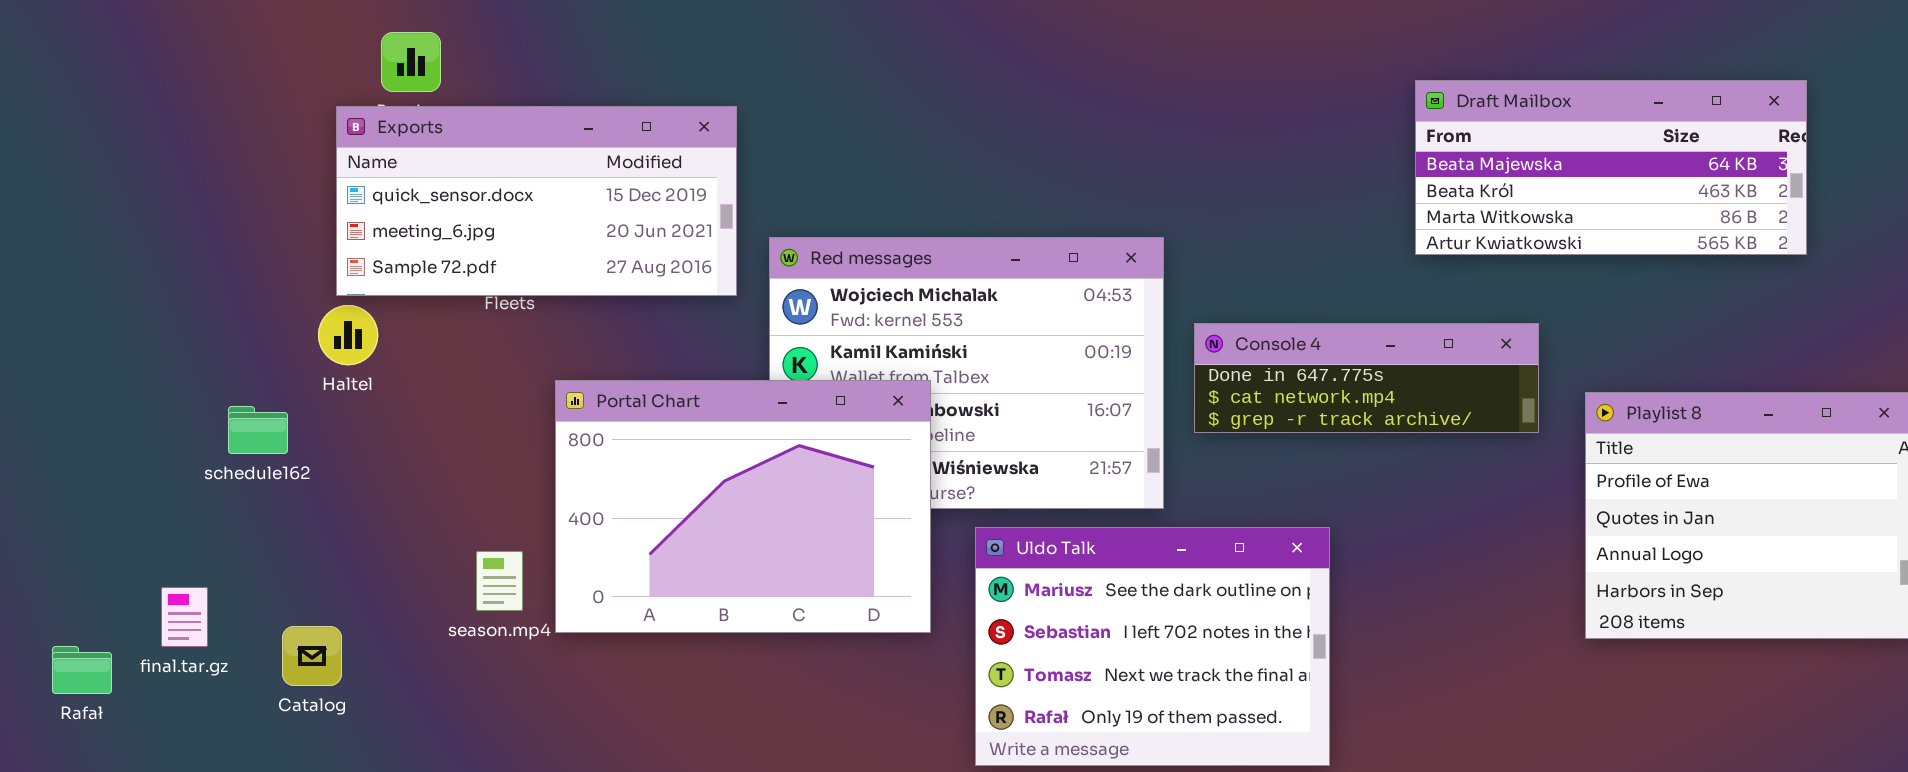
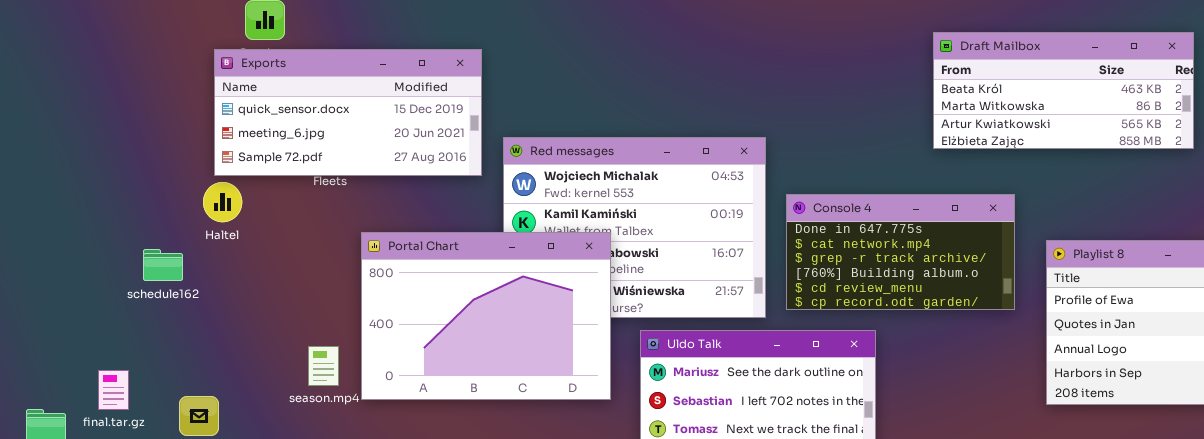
Draft Mailbox: [1415,80,1807,255] -> [933,32,1194,149], scrolled down 1 row
Console 4: [1194,323,1539,433] -> [786,194,1015,310], resized

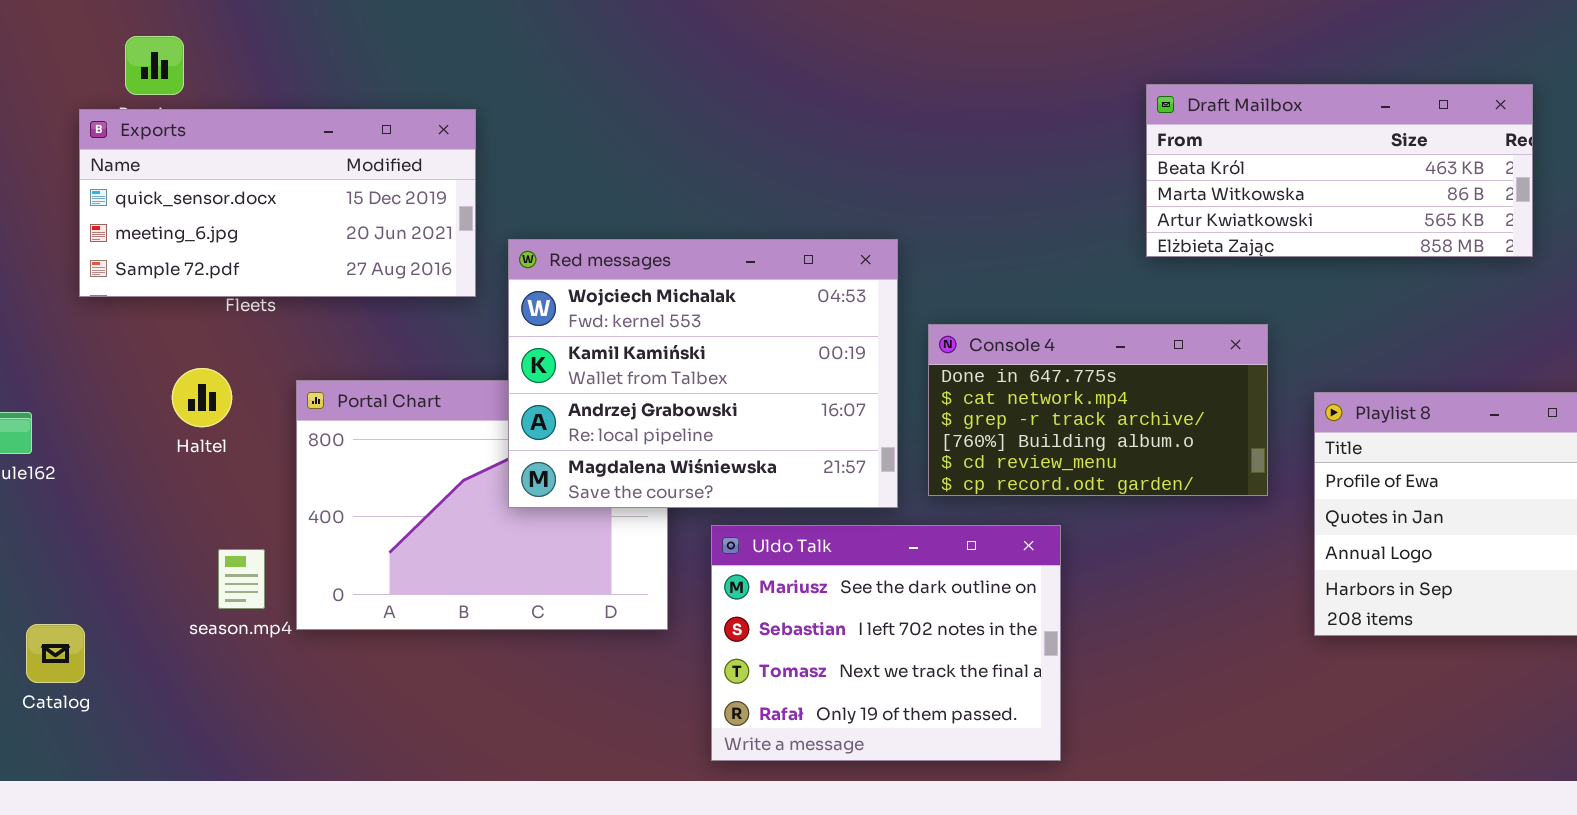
Red messages: [503,137,766,318] -> [508,239,898,508], raised
Haltel: [203,182,242,222] -> [172,368,232,427], moved

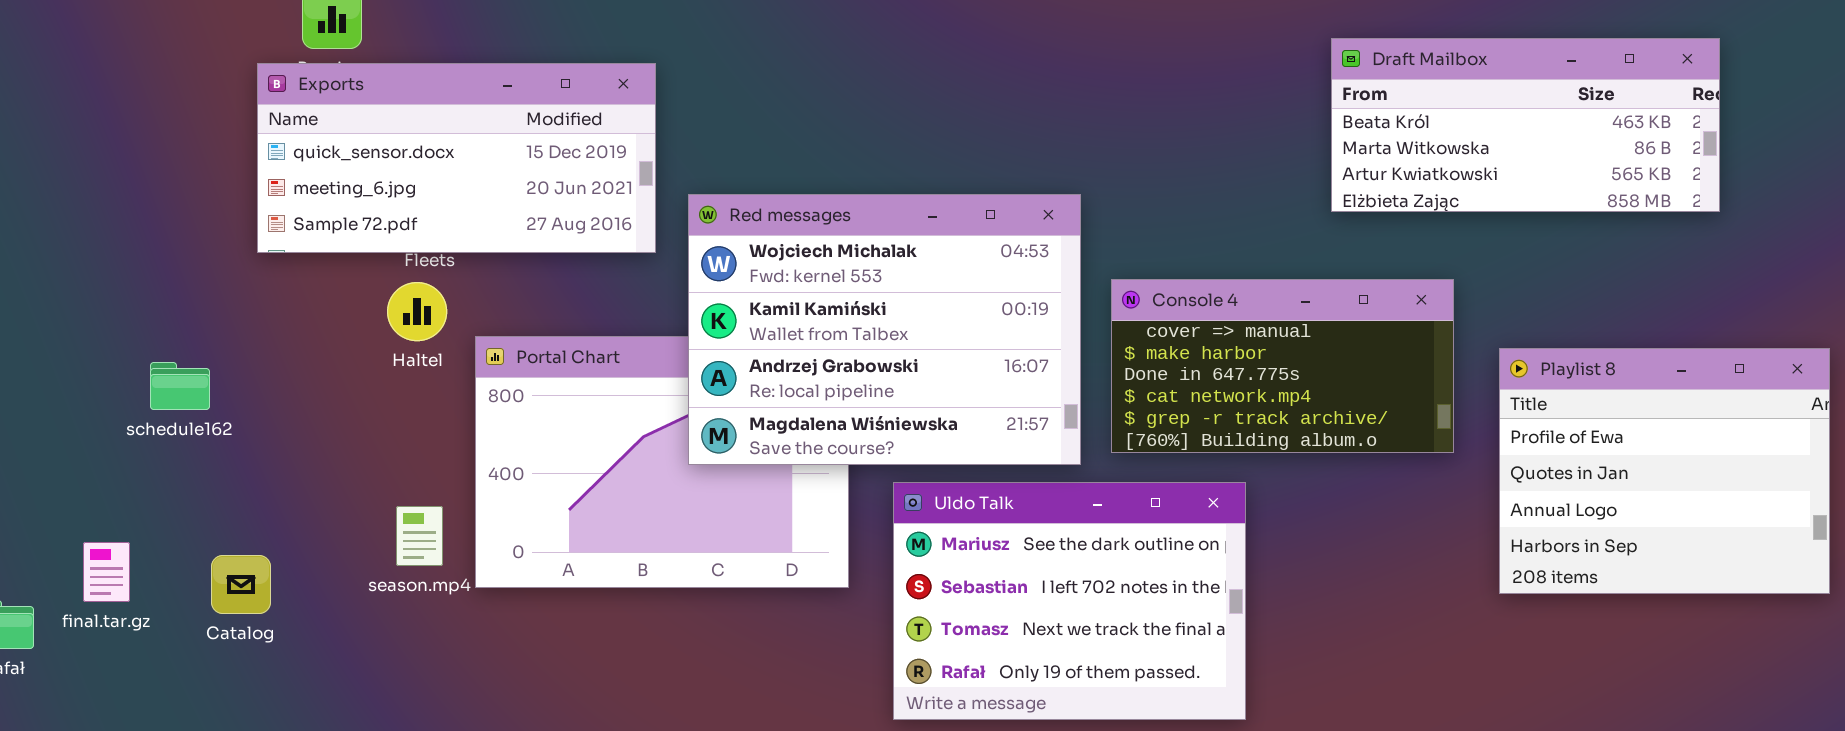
Console 4: [928,324,1268,496] -> [1111,279,1454,453], scrolled up 2 rows
Haltel: [172,368,232,427] -> [387,282,447,341], moved
Catalog: [26,624,85,683] -> [211,555,271,614], moved

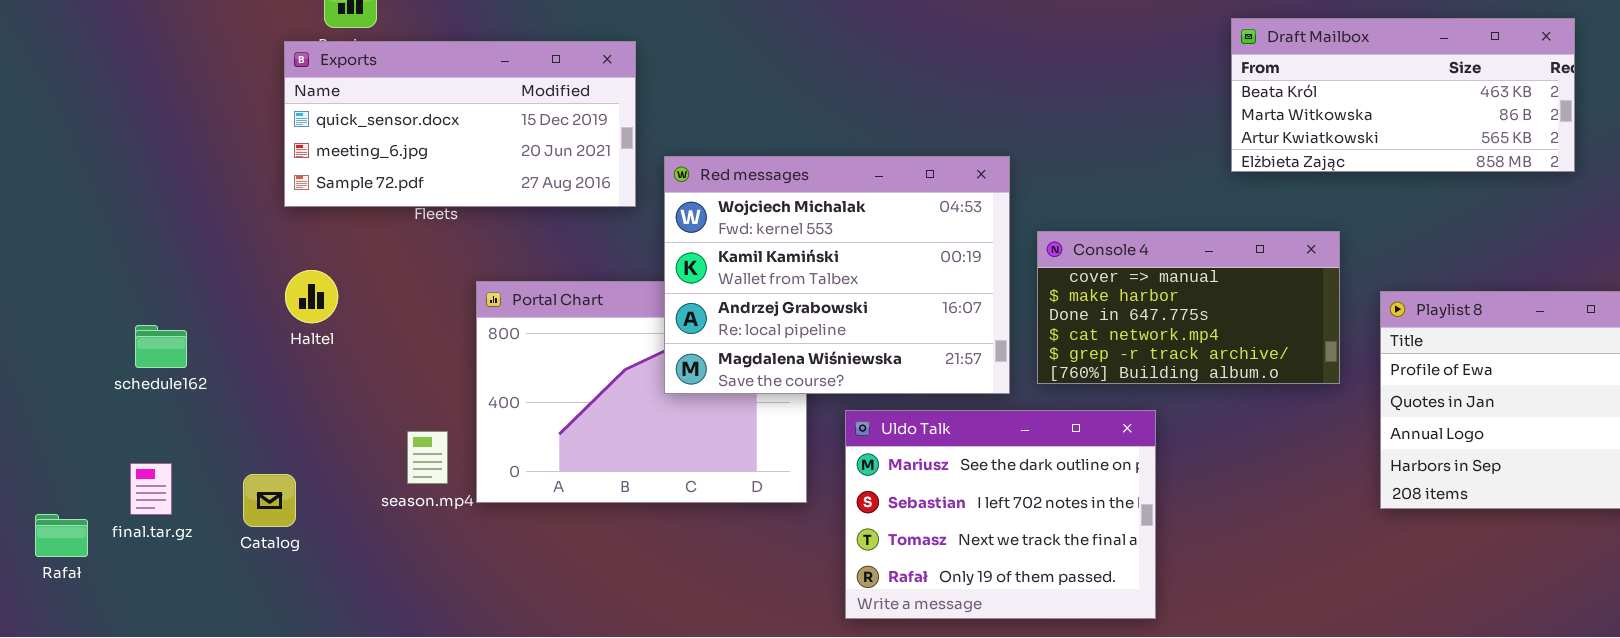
Haltel: [387,282,447,341] -> [285,270,338,323], moved
schedule162: [150,362,210,410] -> [135,325,187,368], moved

